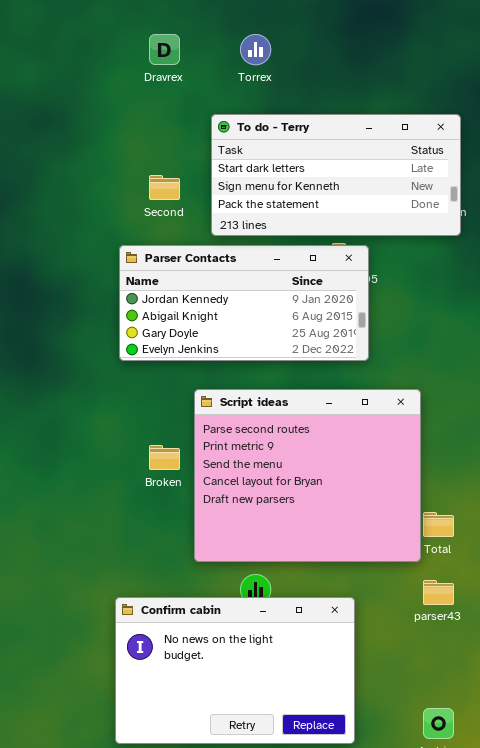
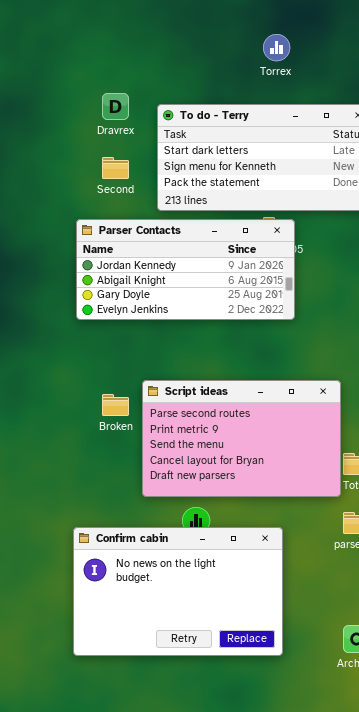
Dravrex: [149,34,180,65] -> [102,93,129,120], moved
Torrex: [240,34,271,65] -> [263,34,290,61], moved
Script ideas: [194,389,421,562] -> [142,380,341,497], resized

